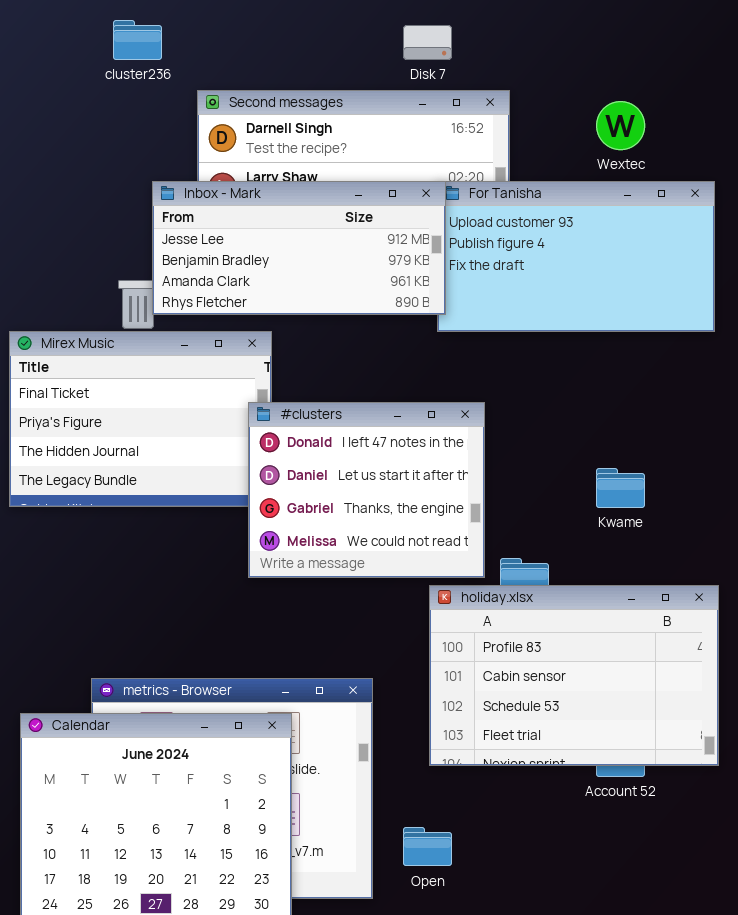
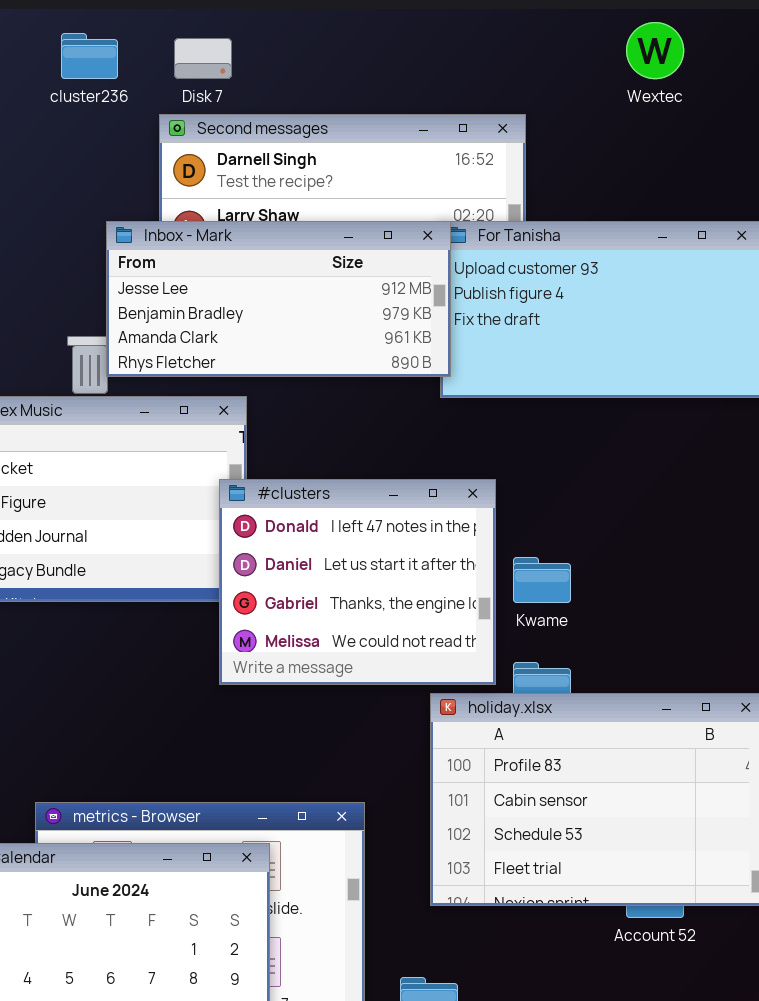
Disk 7: [403,25,452,60] -> [174,38,232,79], moved
Wextec: [596,101,645,150] -> [626,22,684,79], moved
Kwame: [596,468,645,508] -> [513,557,571,603], moved

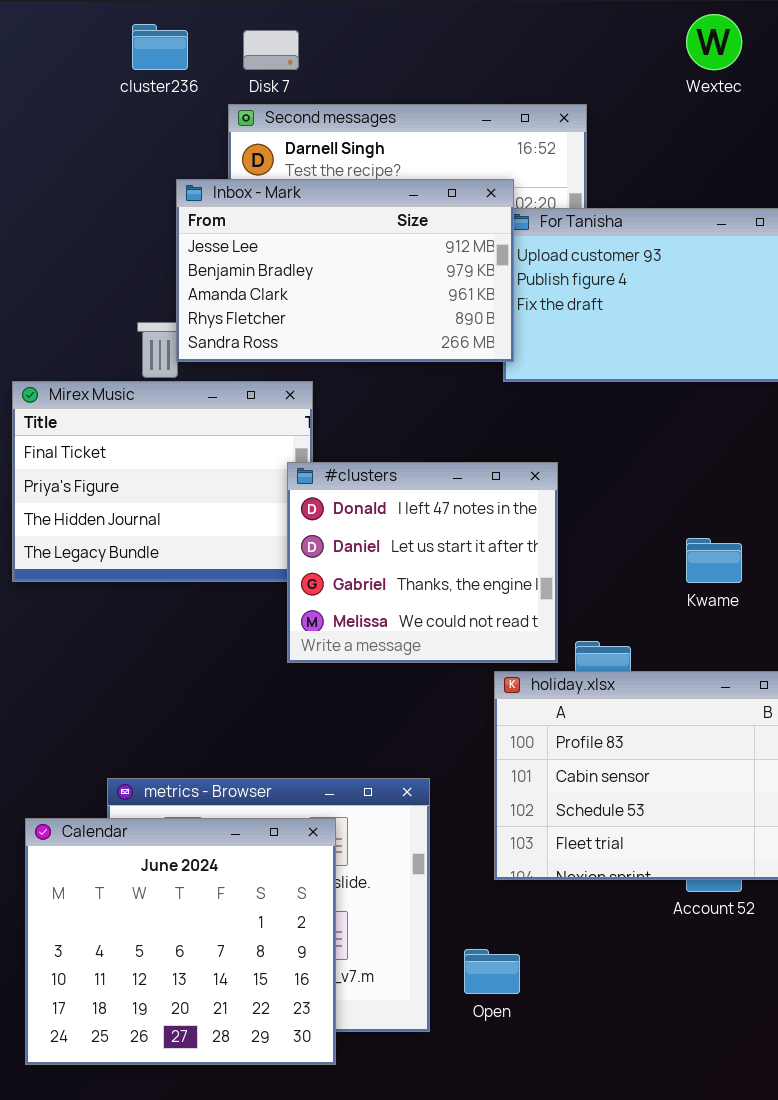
Inbox - Mark: [106,221,451,377] -> [176,179,514,362], resized
Kwame: [513,557,571,603] -> [686,538,742,583], moved

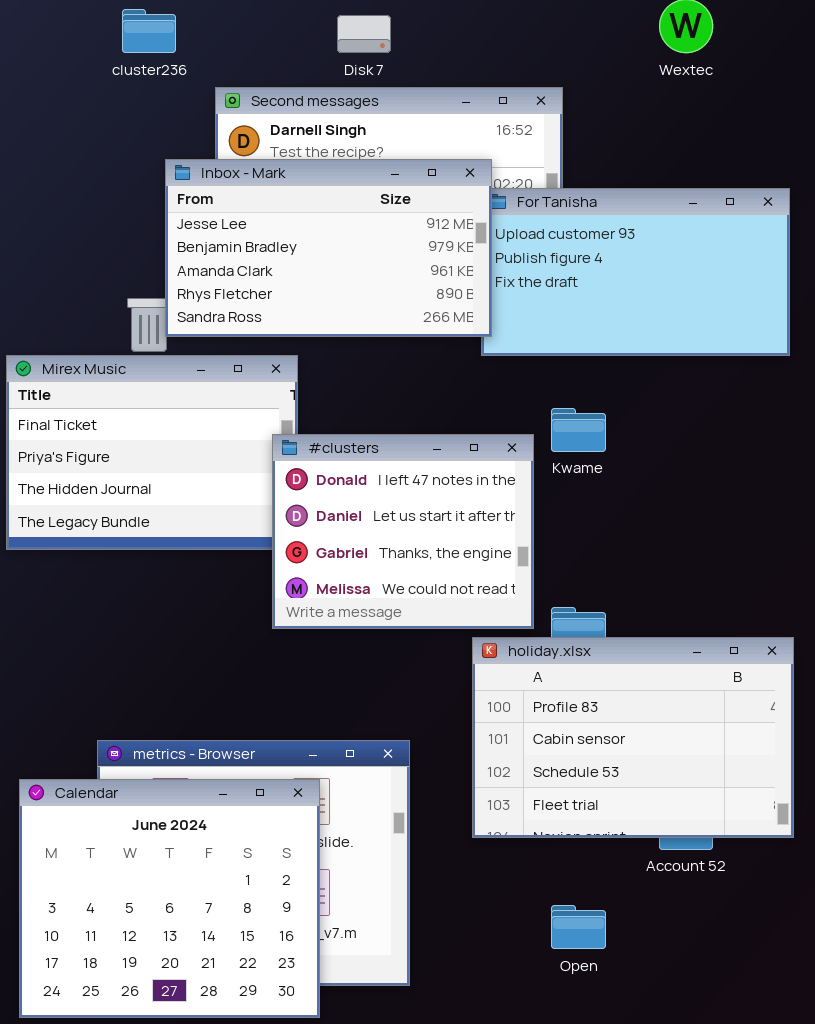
Disk 7: [243,30,299,70] -> [337,15,391,53], moved
Kwame: [686,538,742,583] -> [551,408,606,452], moved
Open: [464,949,520,994] -> [551,905,606,949], moved

